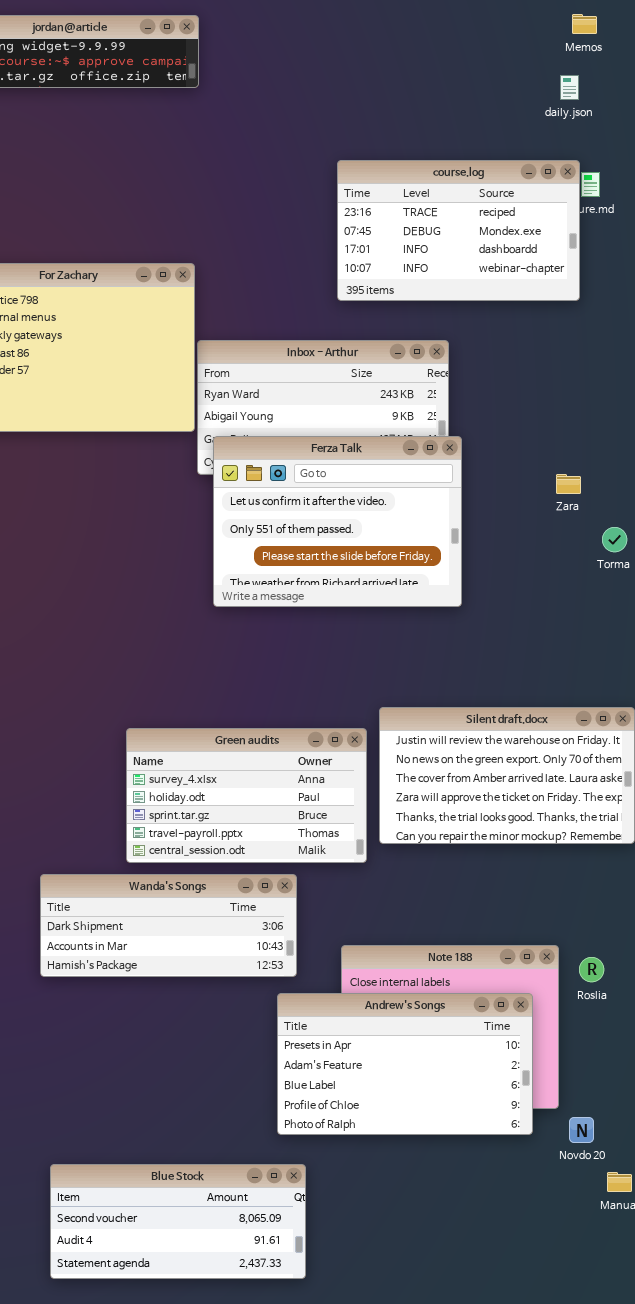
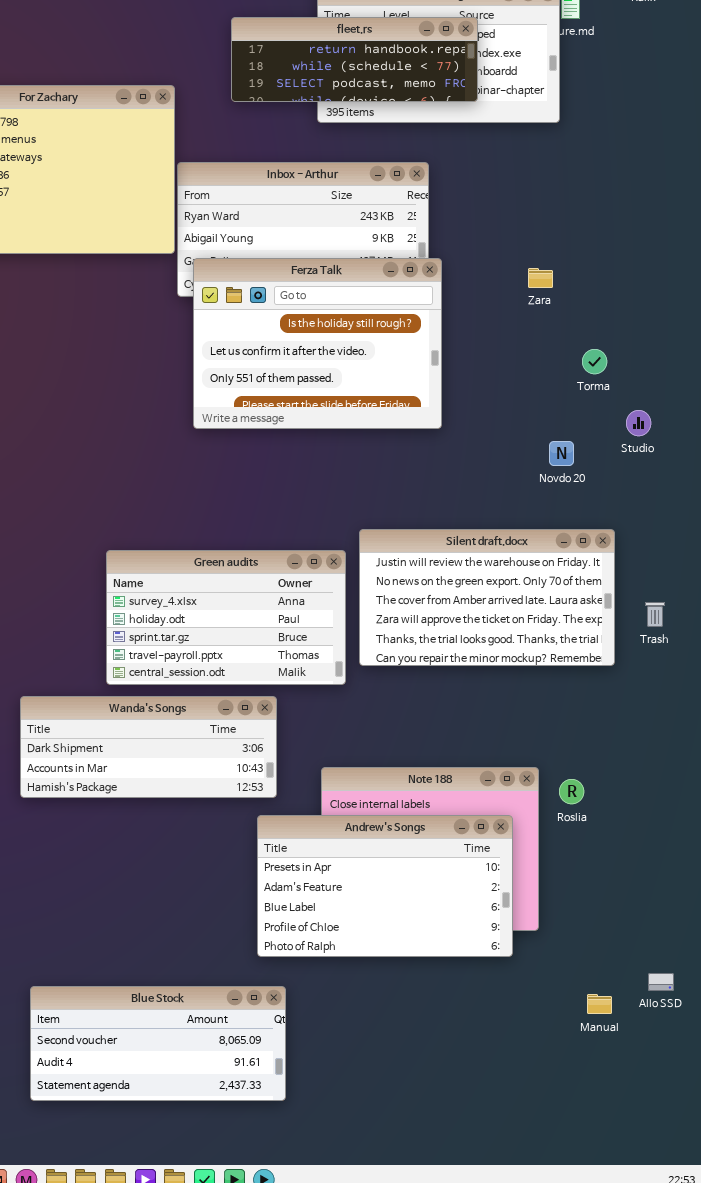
fleet.rs: none -> [231,17,478,102], opened
Ferza Talk: [213,436,462,607] -> [193,258,442,429], scrolled up 1 row
Zara: [556,474,581,494] -> [528,268,553,288], moved
Novdo 20: [569,1117,594,1143] -> [549,441,574,466], moved

